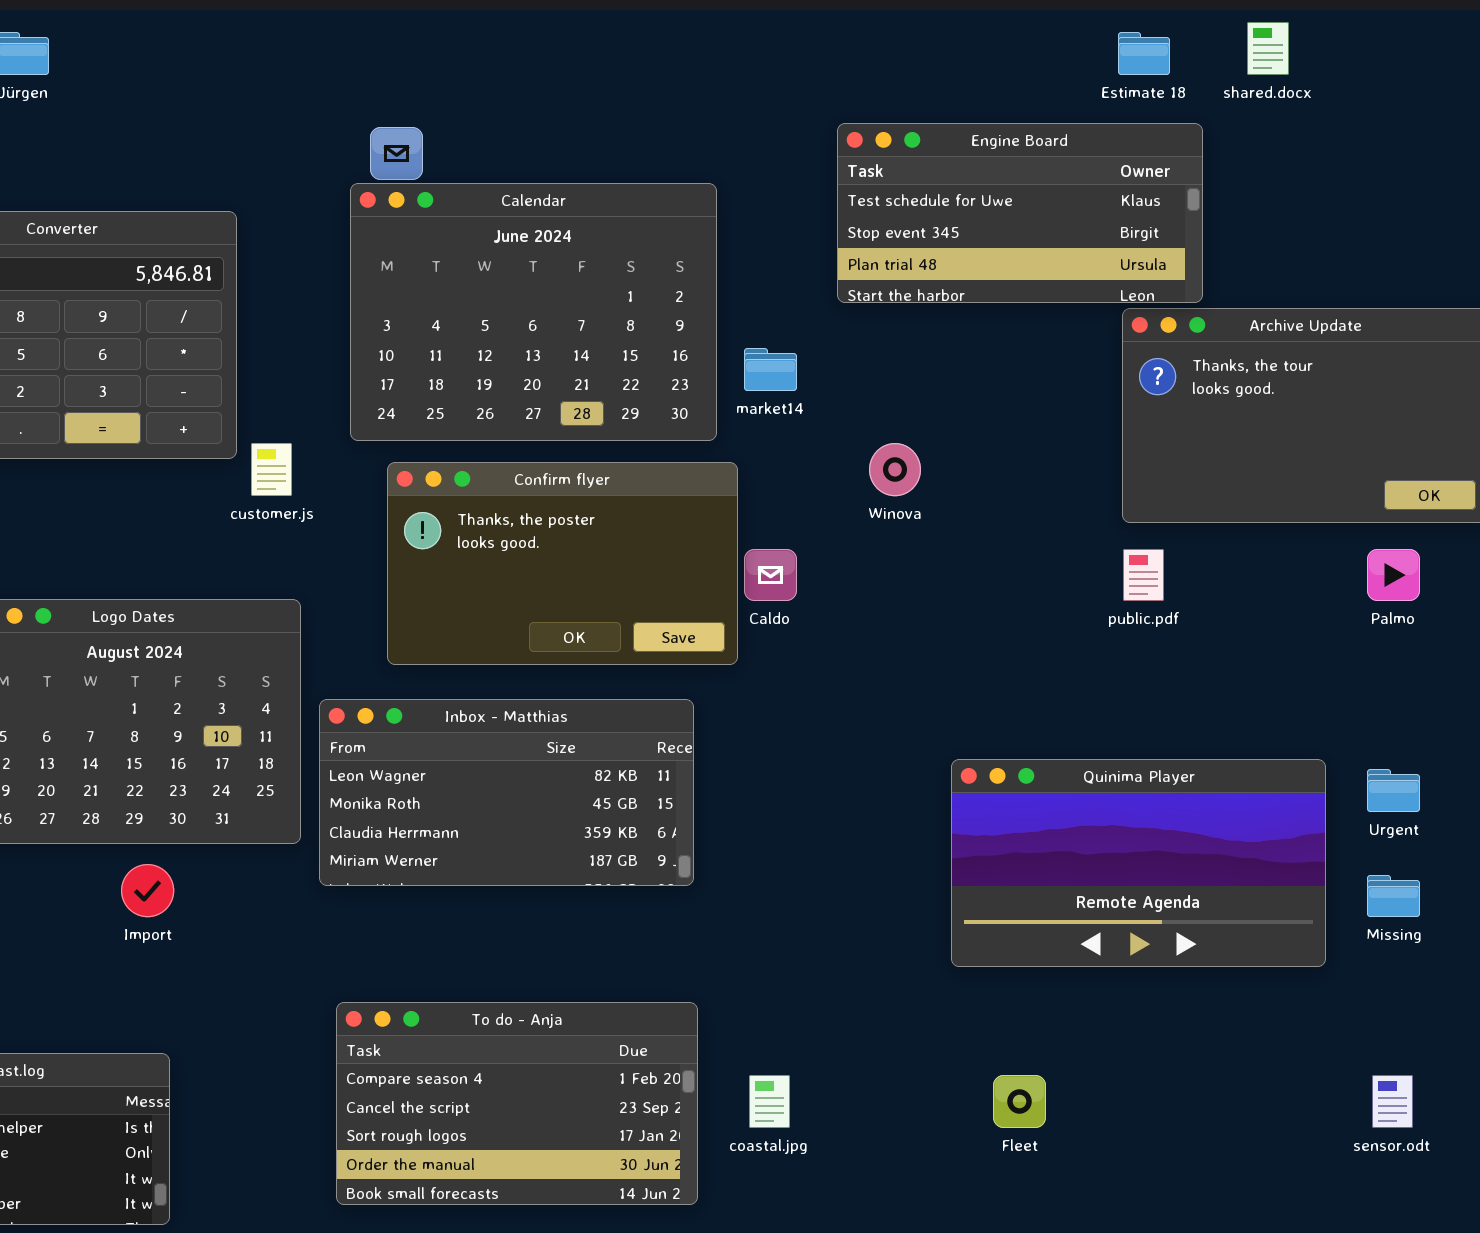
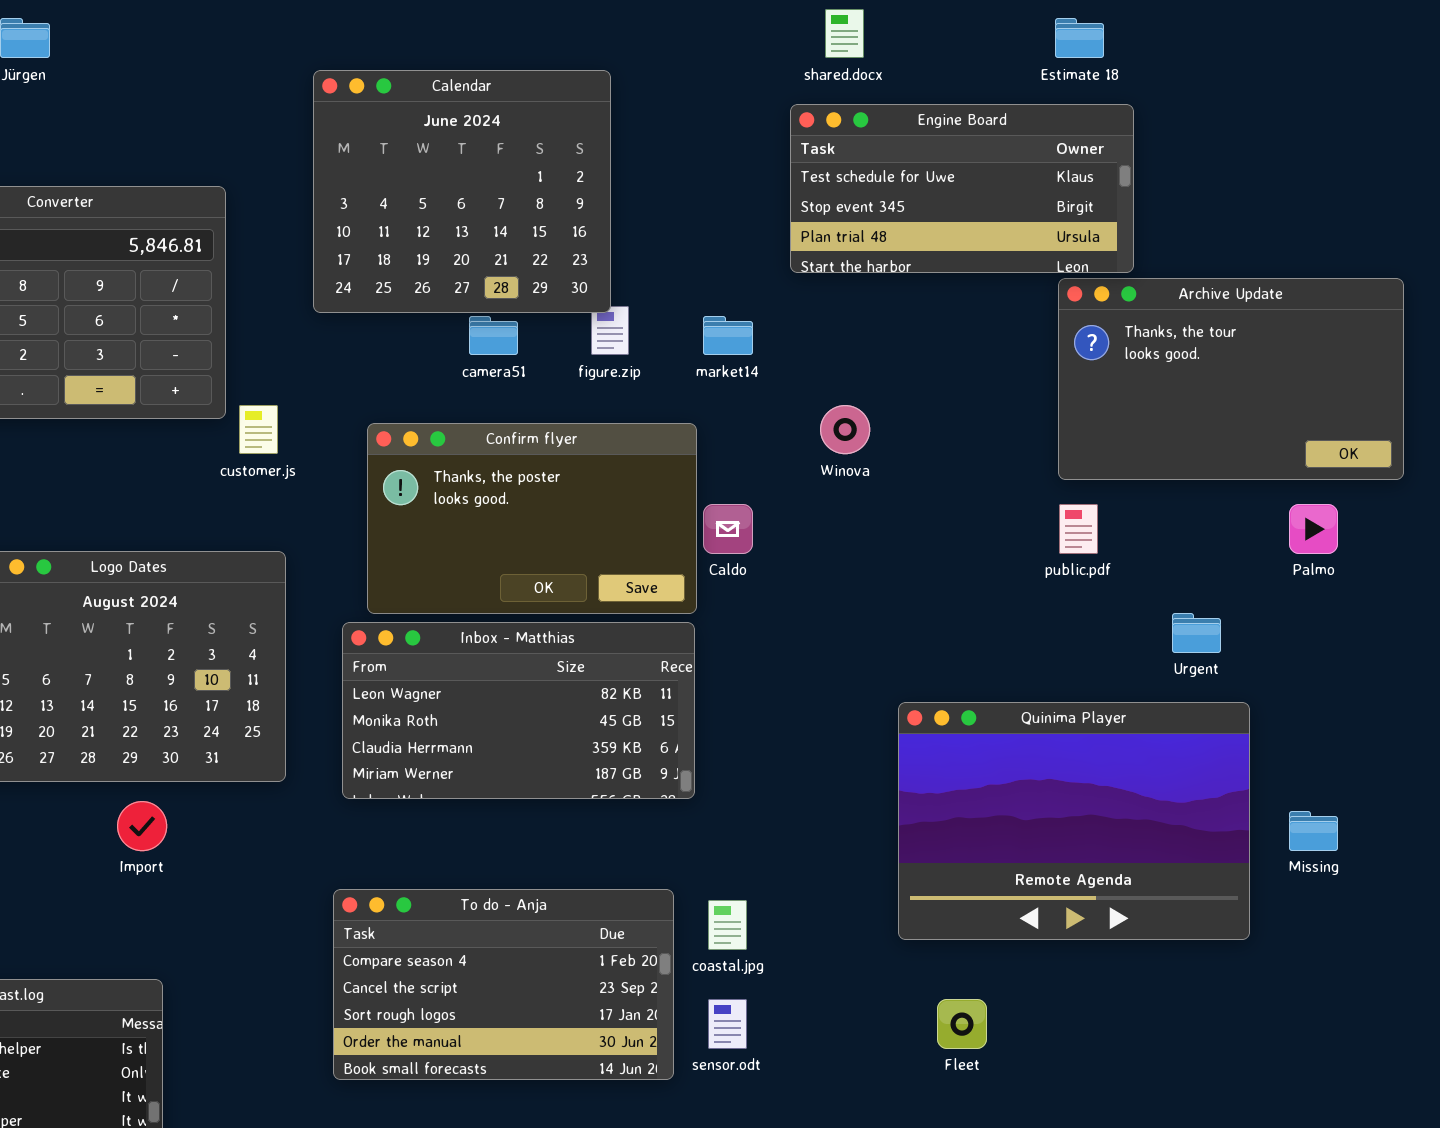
shared.docx: [1247,22,1289,75] -> [825,9,864,58], moved
Calendar: [350,183,717,441] -> [313,70,611,313], moved, resized
Inbox - Matthias: [319,699,694,886] -> [342,622,695,799], moved
Quinima Player: [951,759,1326,967] -> [898,702,1250,940], resized
Urgent: [1367,769,1420,812] -> [1172,613,1221,653], moved
To do - Anja: [336,1002,698,1205] -> [333,889,674,1080], moved
coastal.jpg: [749,1075,790,1128] -> [708,900,747,950], moved
sensor.odt: [1372,1075,1413,1128] -> [708,999,747,1049], moved

